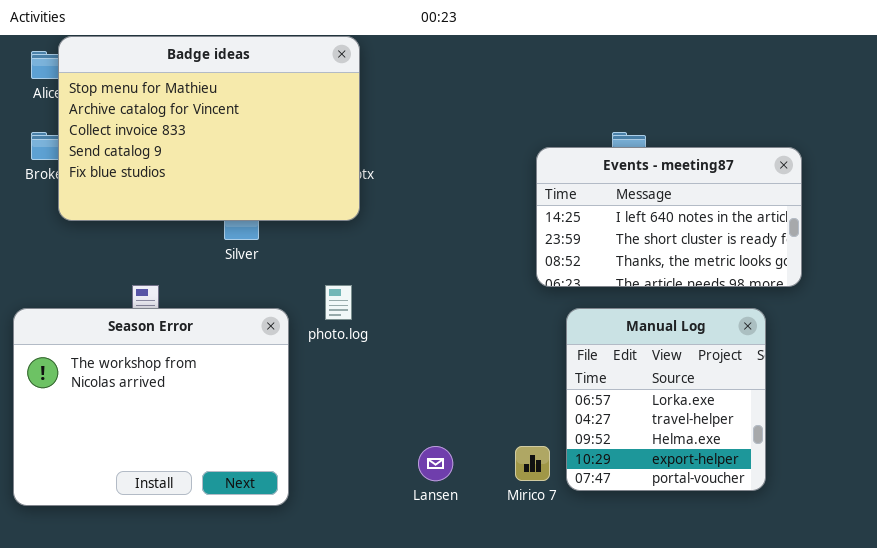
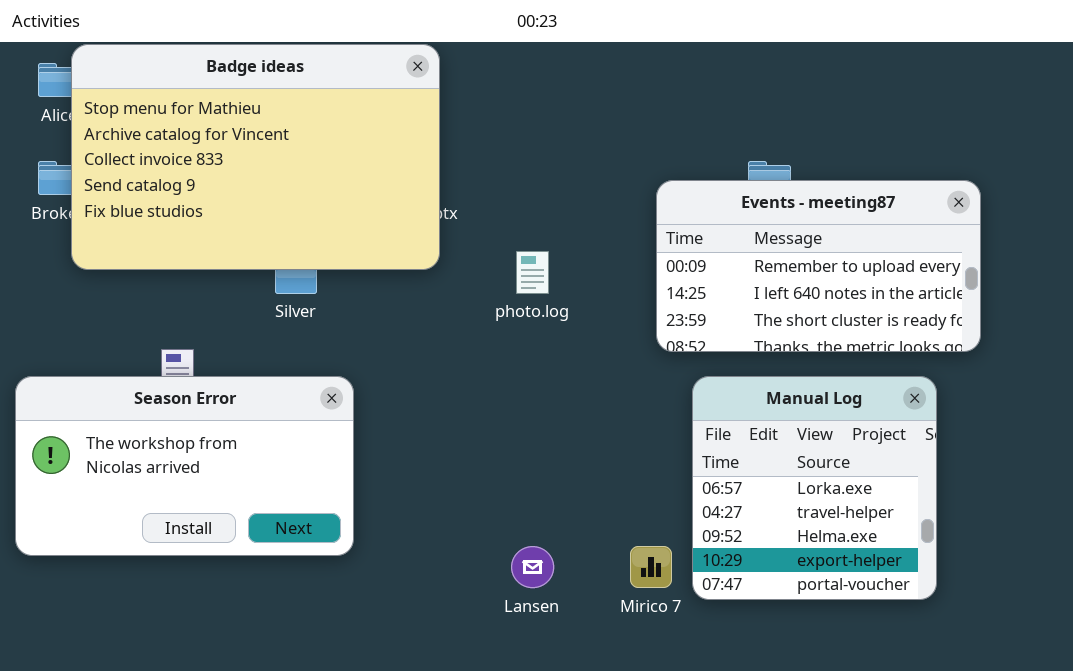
Events - meeting87: [536,147,802,287] -> [656,180,981,352], scrolled up 1 row
photo.log: [325,285,352,320] -> [516,251,549,294], moved
Season Error: [13,308,289,506] -> [15,376,354,556], resized

